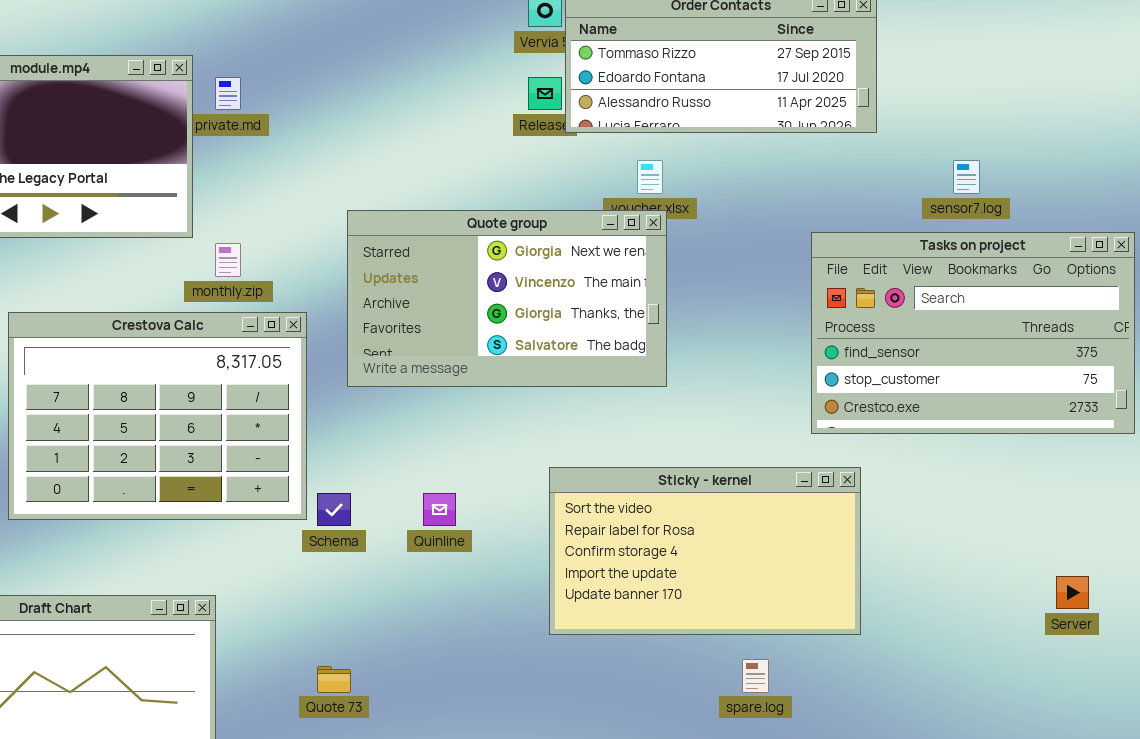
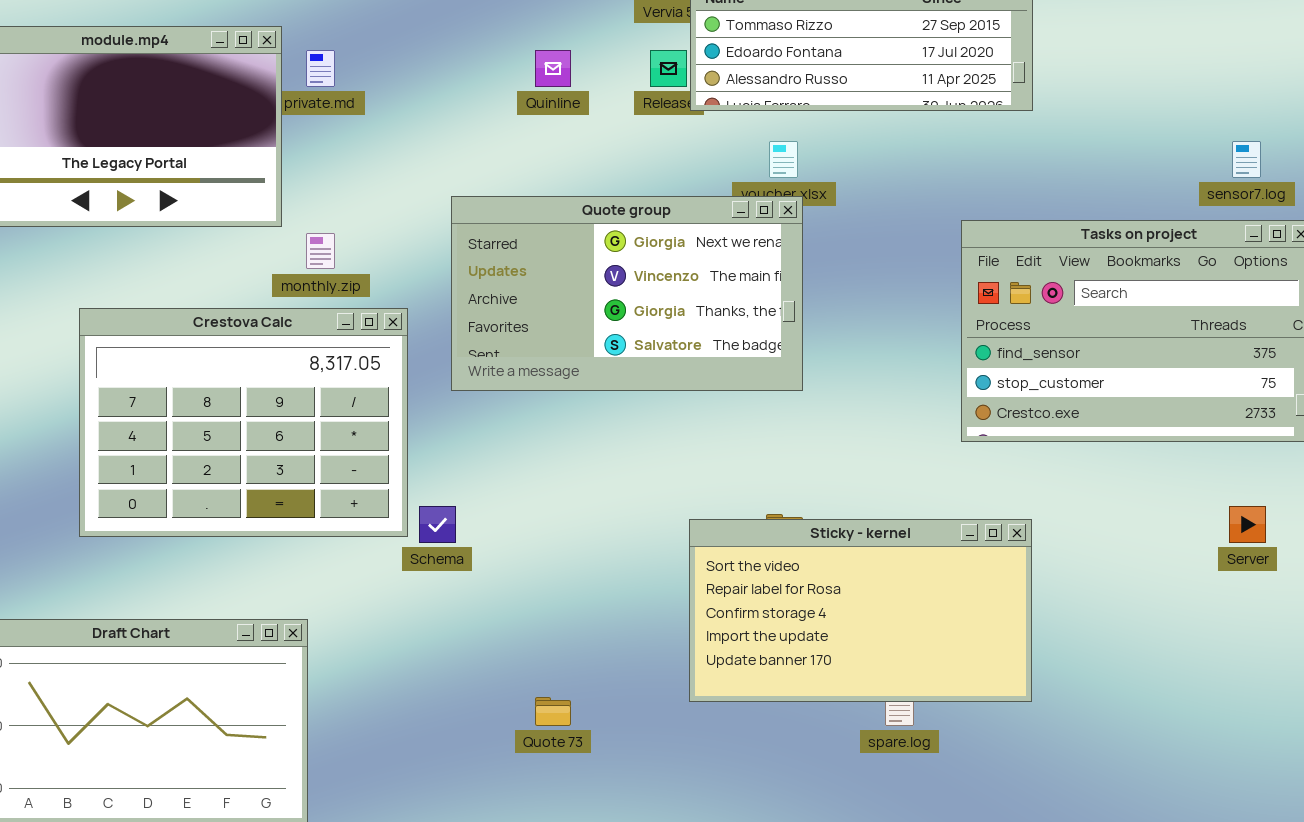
sensor7.log: [953,160,980,194] -> [1232,141,1261,178], moved
Sticky - kernel: [549,467,861,635] -> [689,519,1032,702], moved
Quinline: [423,493,456,526] -> [535,50,571,87], moved
Server: [1056,576,1089,609] -> [1229,506,1266,543], moved
Quote 73: [317,666,351,693] -> [535,697,571,726], moved

